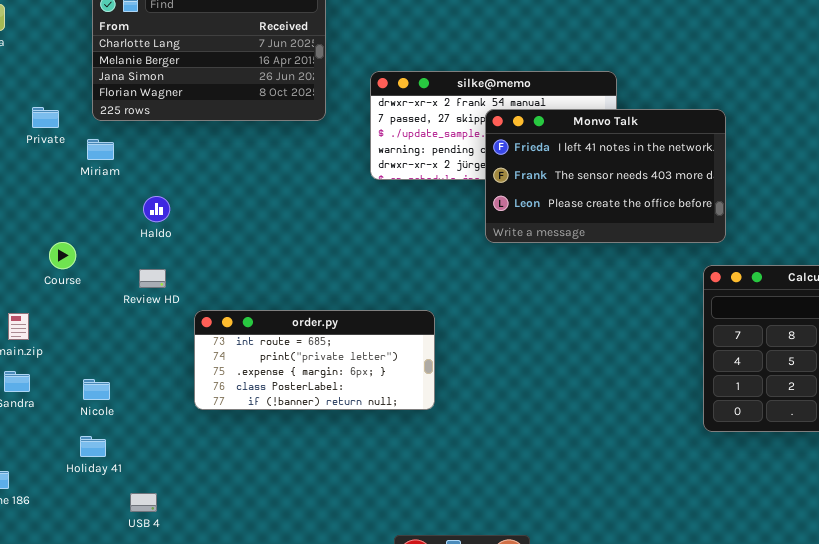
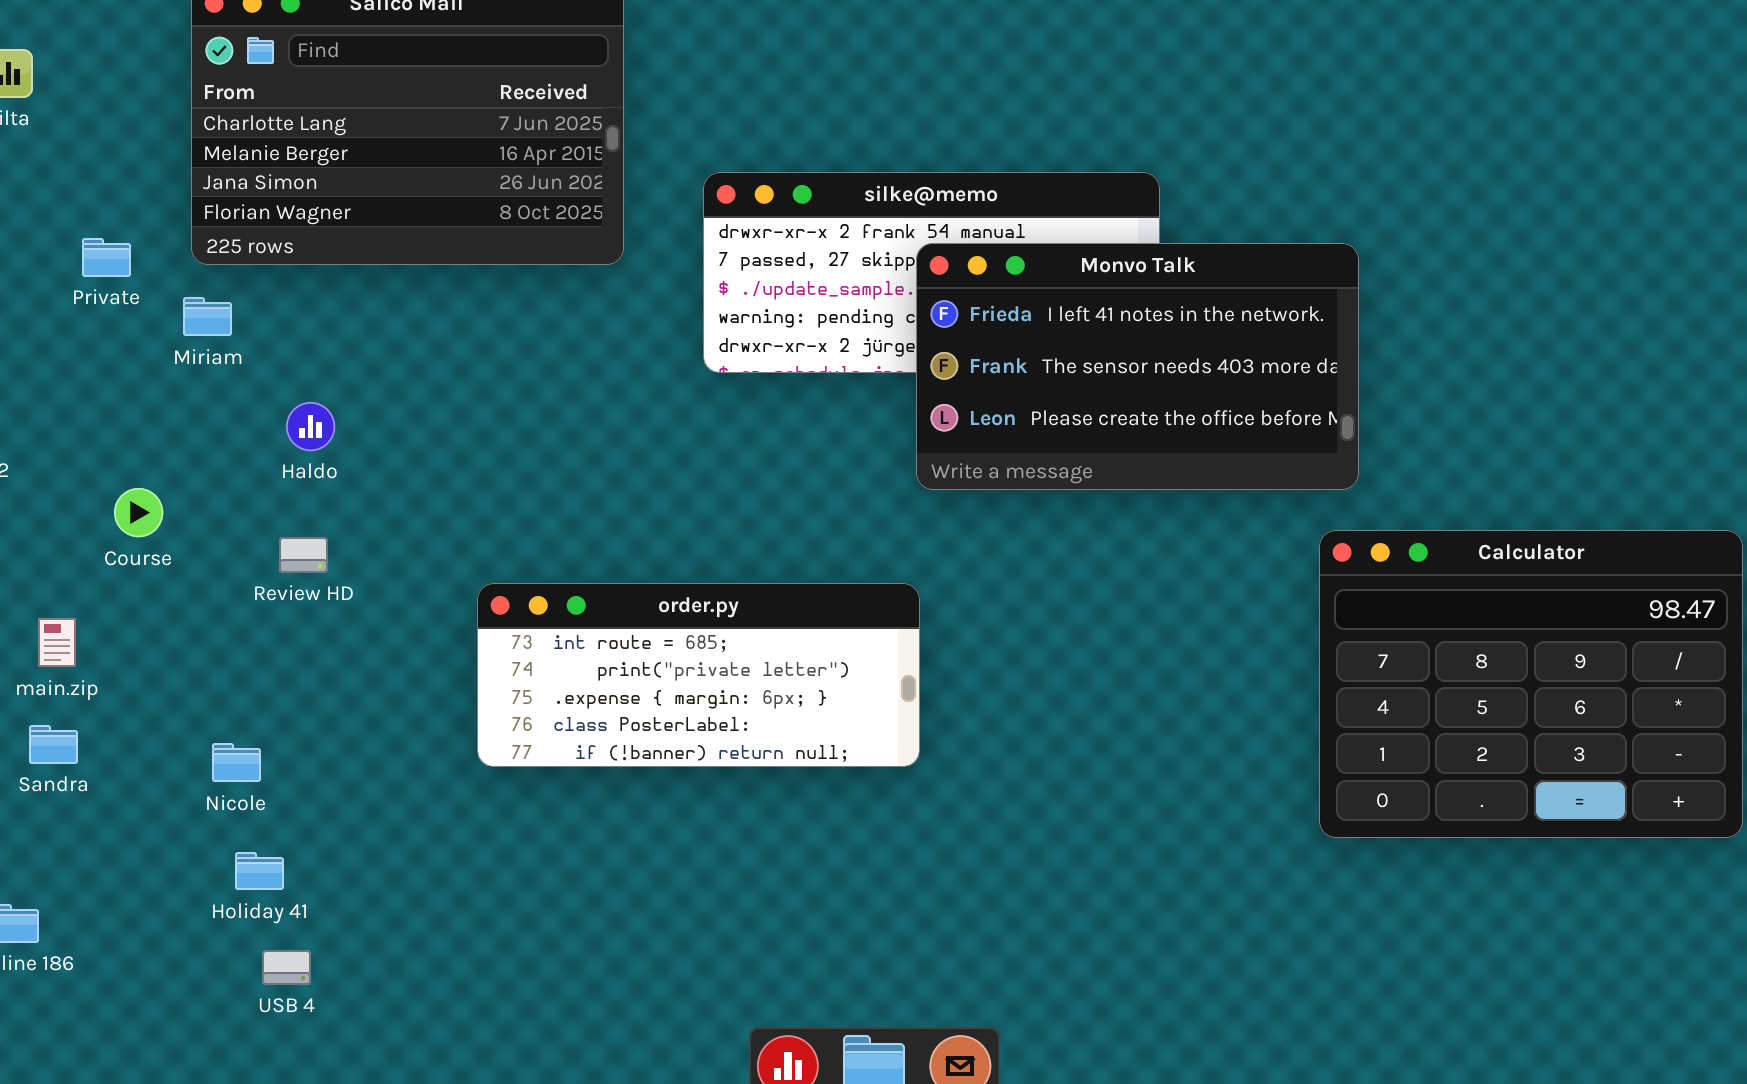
order.py: [194,310,435,410] -> [477,583,920,767], moved
Nicole: [83,379,110,400] -> [212,743,261,782], moved
Holiday 41: [80,436,106,457] -> [235,852,284,890], moved

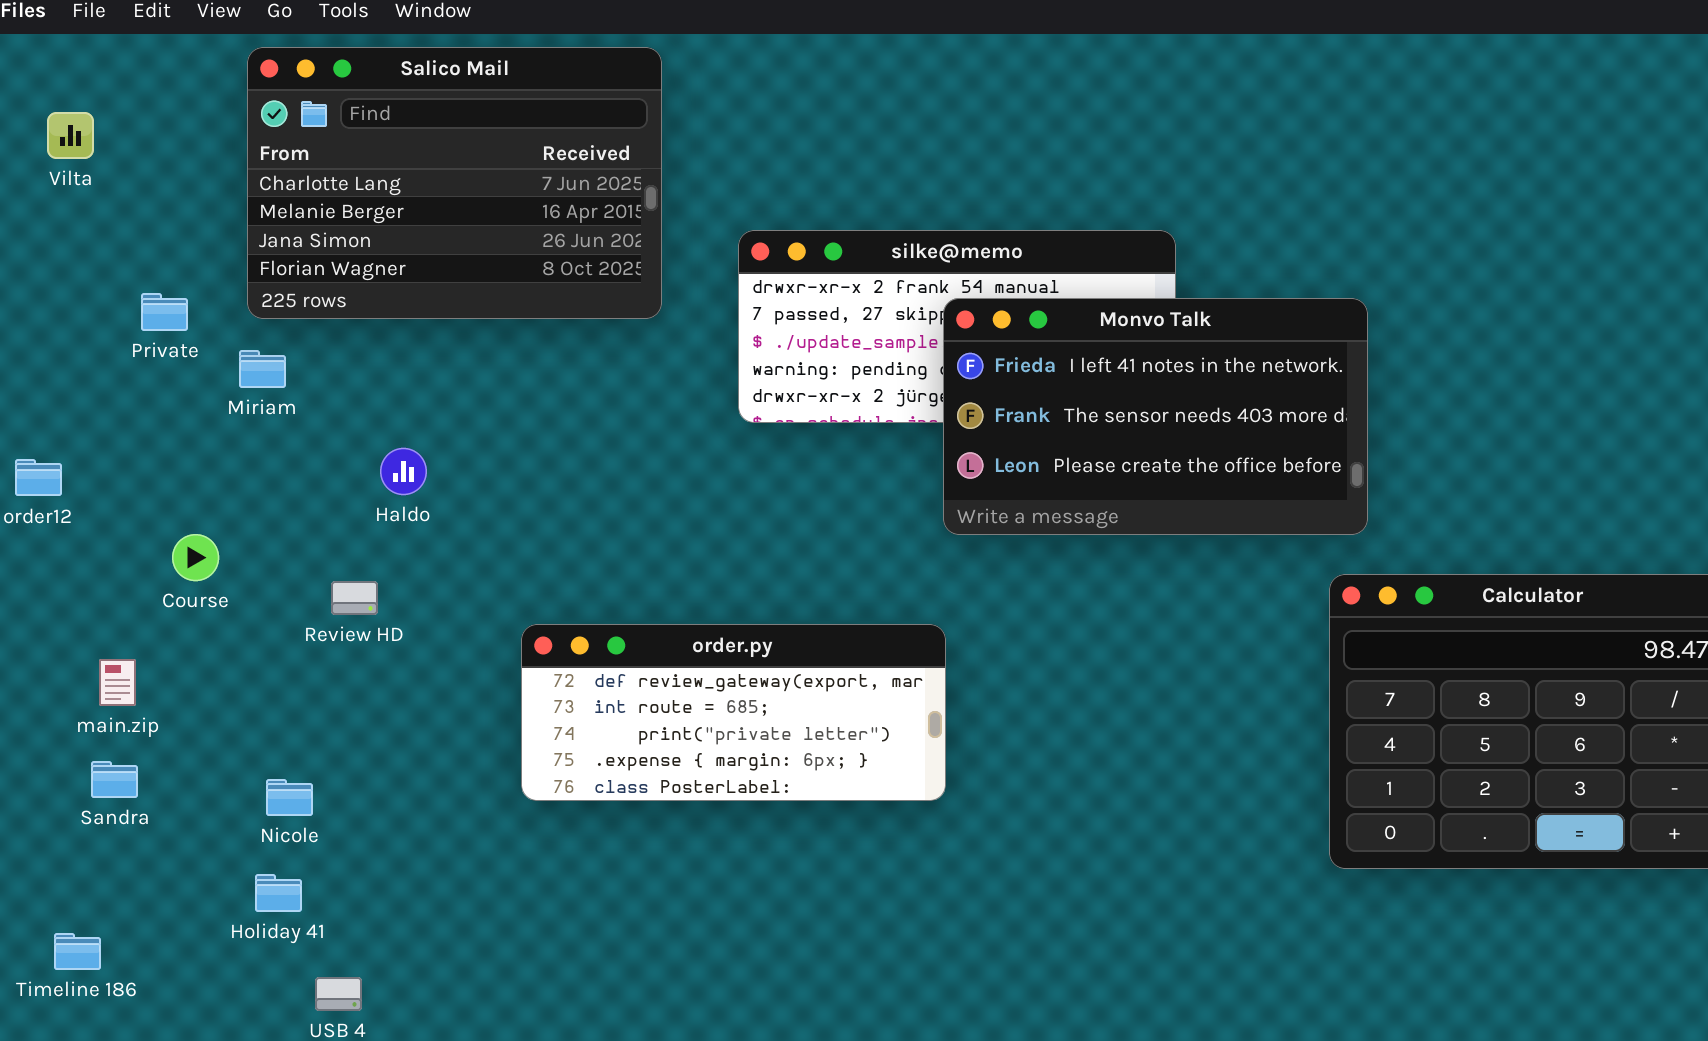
Haldo: [286,402,335,451] -> [380,448,427,495], moved
order.py: [477,583,920,767] -> [521,624,946,801], scrolled up 1 row
Holiday 41: [235,852,284,890] -> [255,874,302,912], moved

